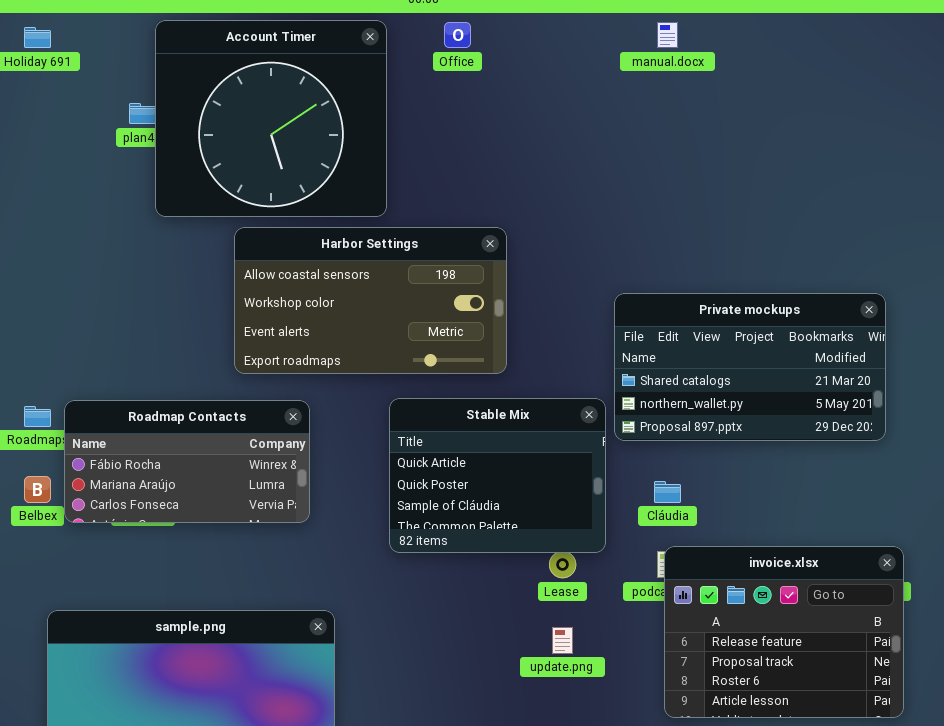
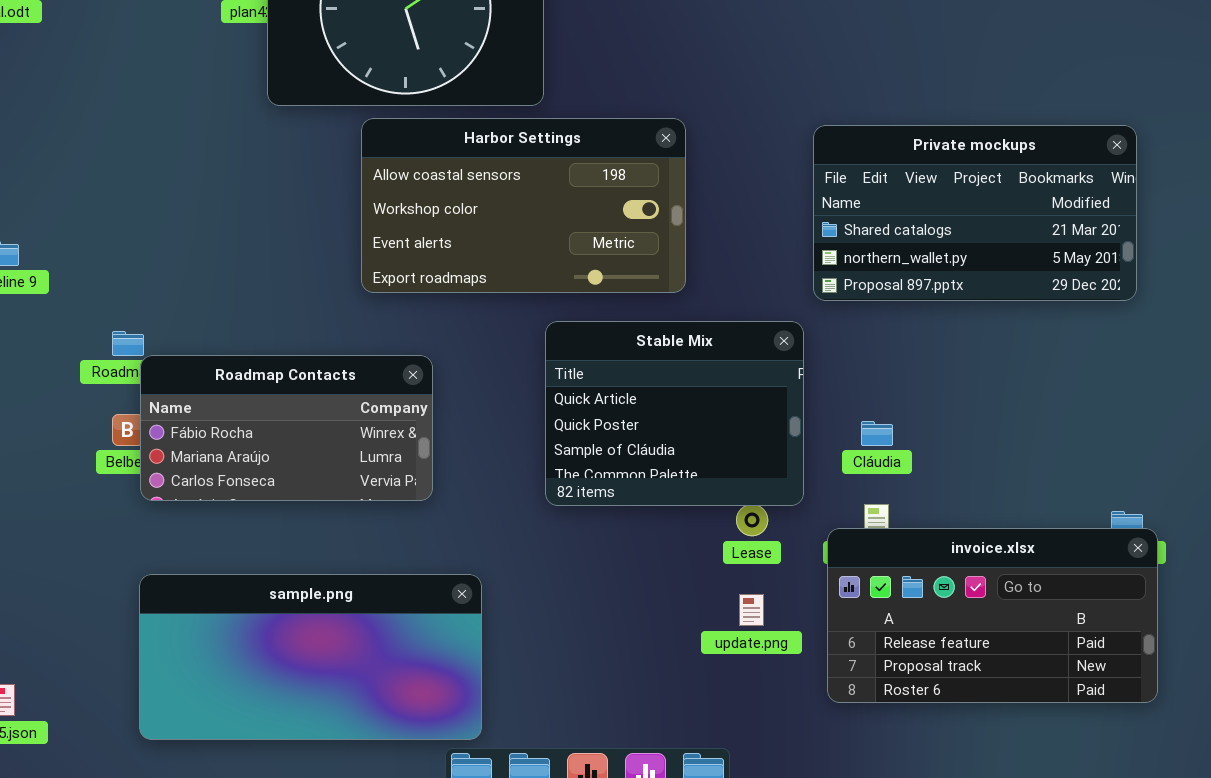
Private mockups: [614,293,886,441] -> [813,125,1137,301], moved
Roadmap Contacts: [64,400,310,523] -> [140,355,433,501], moved
invoice.xlsx: [664,546,904,718] -> [827,528,1158,703], resized

